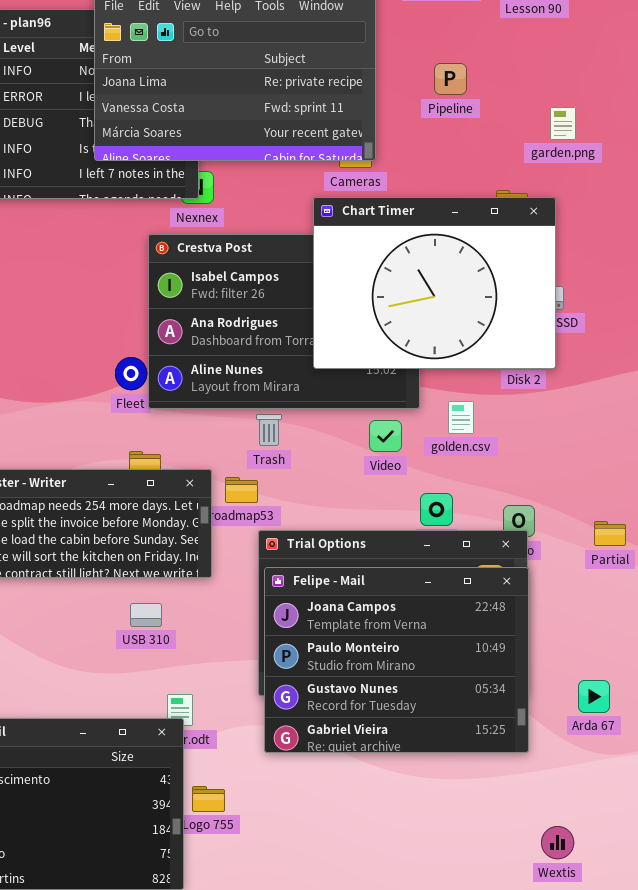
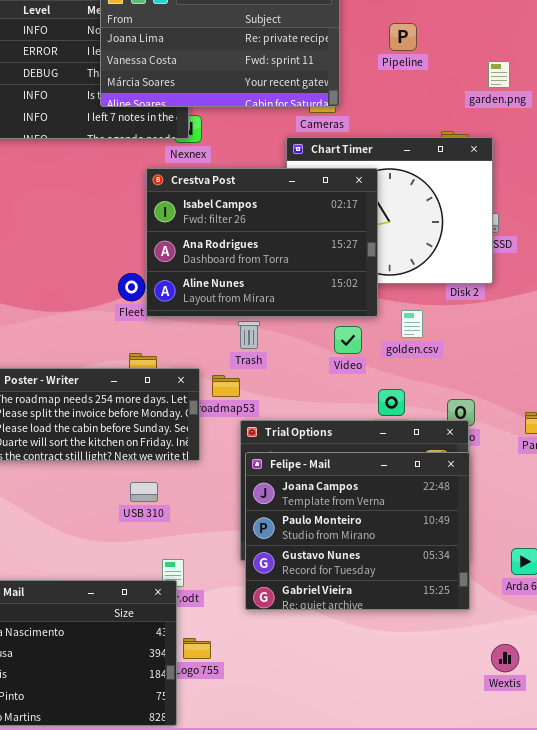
Crestva Post: [148,234,420,409] -> [146,168,378,317], raised
Wextis: [541,826,574,859] -> [491,644,519,672], moved

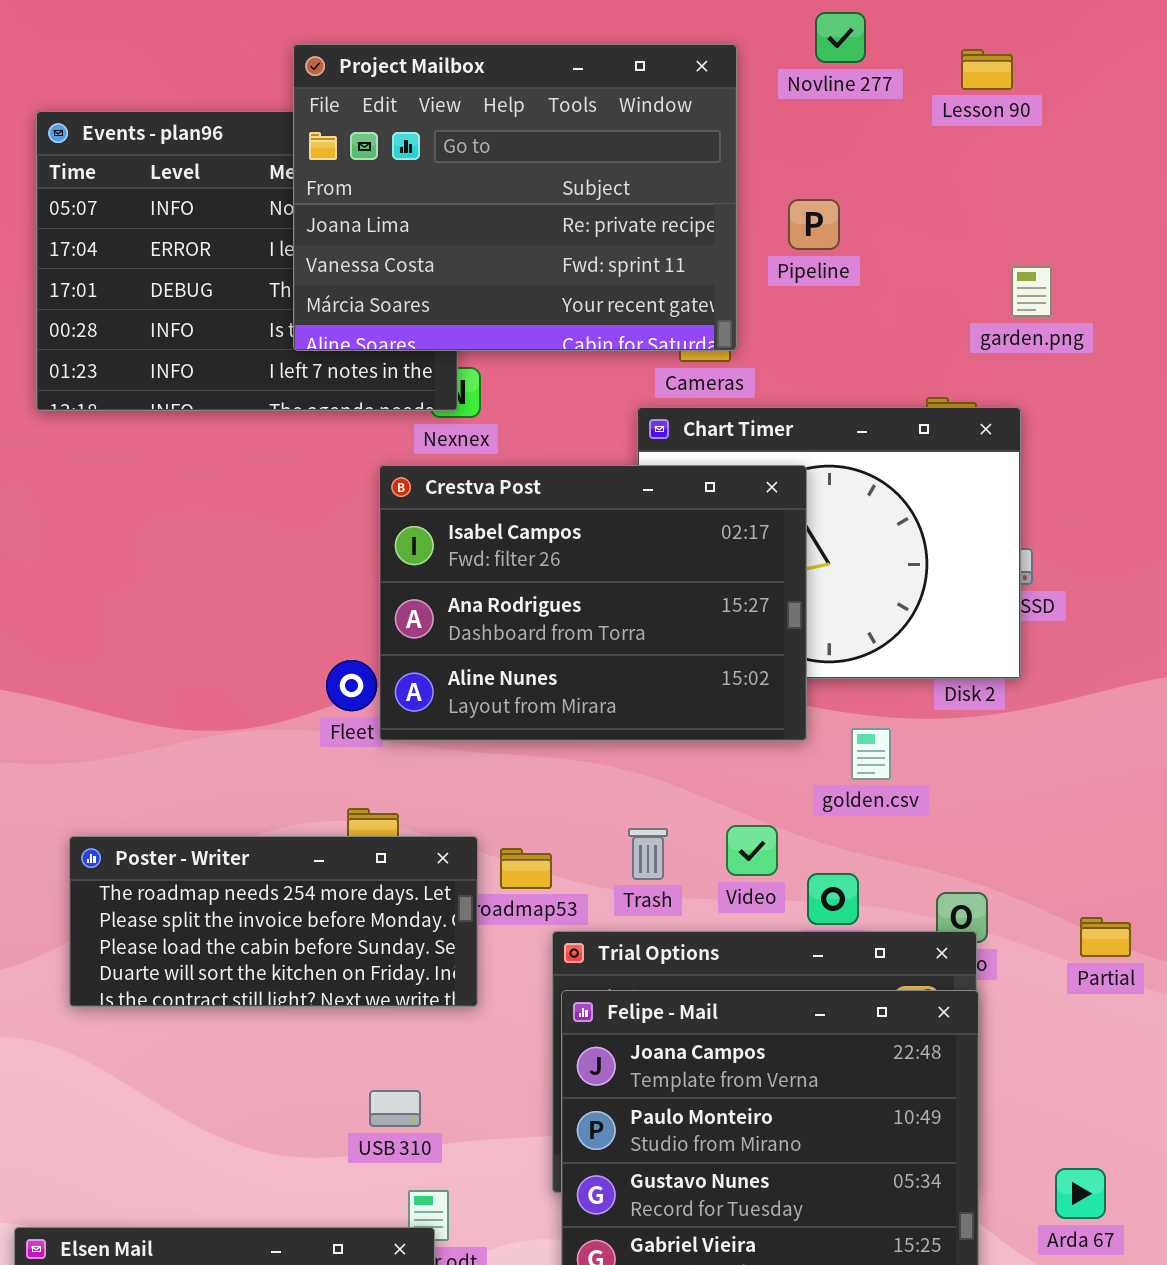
Pipeline: [389,23,417,51] -> [788,199,840,250], moved
Trash: [238,321,260,349] -> [628,828,668,880], moved
Video: [334,326,362,354] -> [726,825,778,876], moved
USB 310: [130,482,158,502] -> [369,1090,421,1127], moved

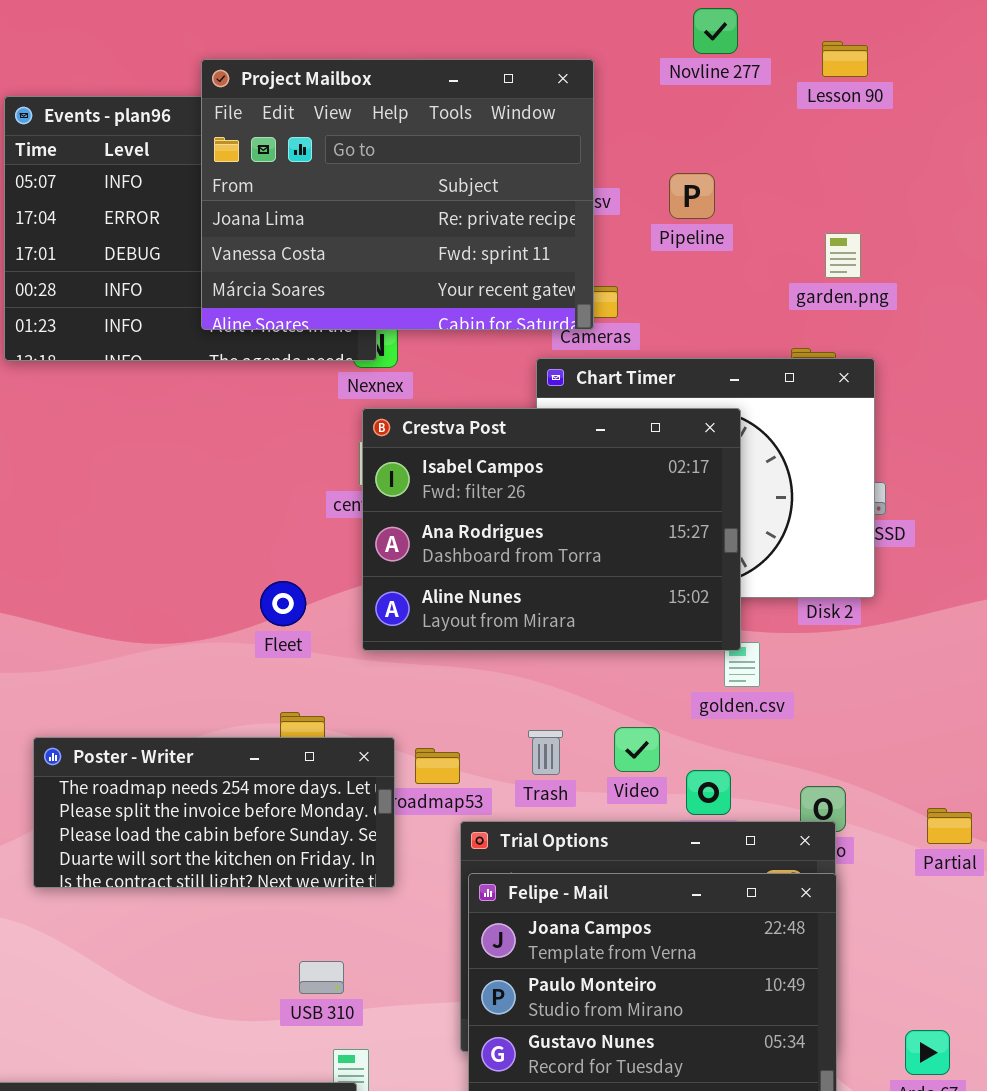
Project Mailbox: [293,44,737,351] -> [201,59,594,330], moved
garden.png: [1011,266,1052,317] -> [825,233,861,278], moved
Crestva Post: [379,465,807,741] -> [362,408,741,651], moved

